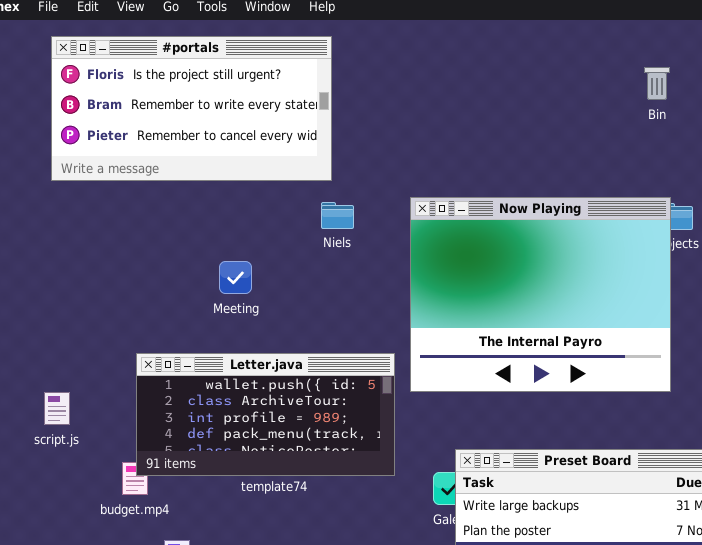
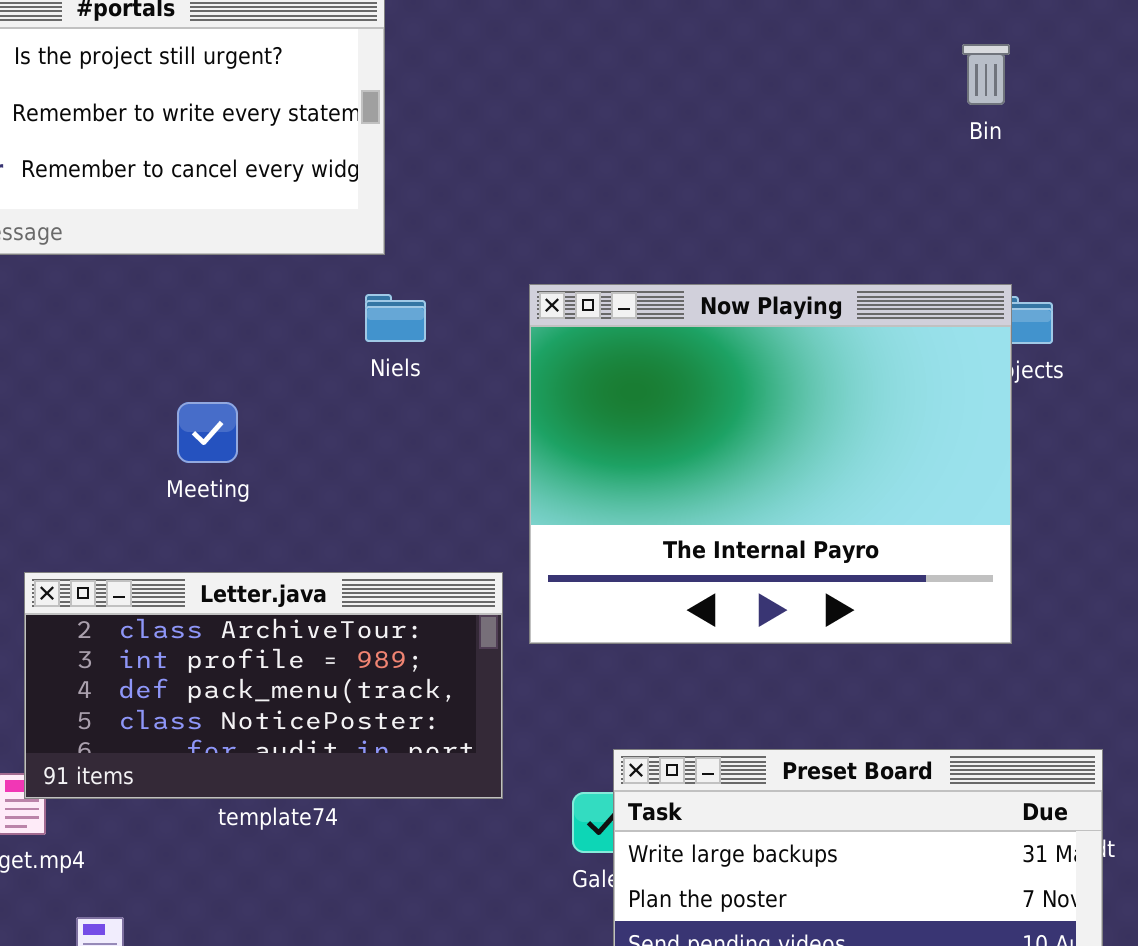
Letter.java: [136,353,395,476] -> [24,572,503,799], scrolled down 1 row

